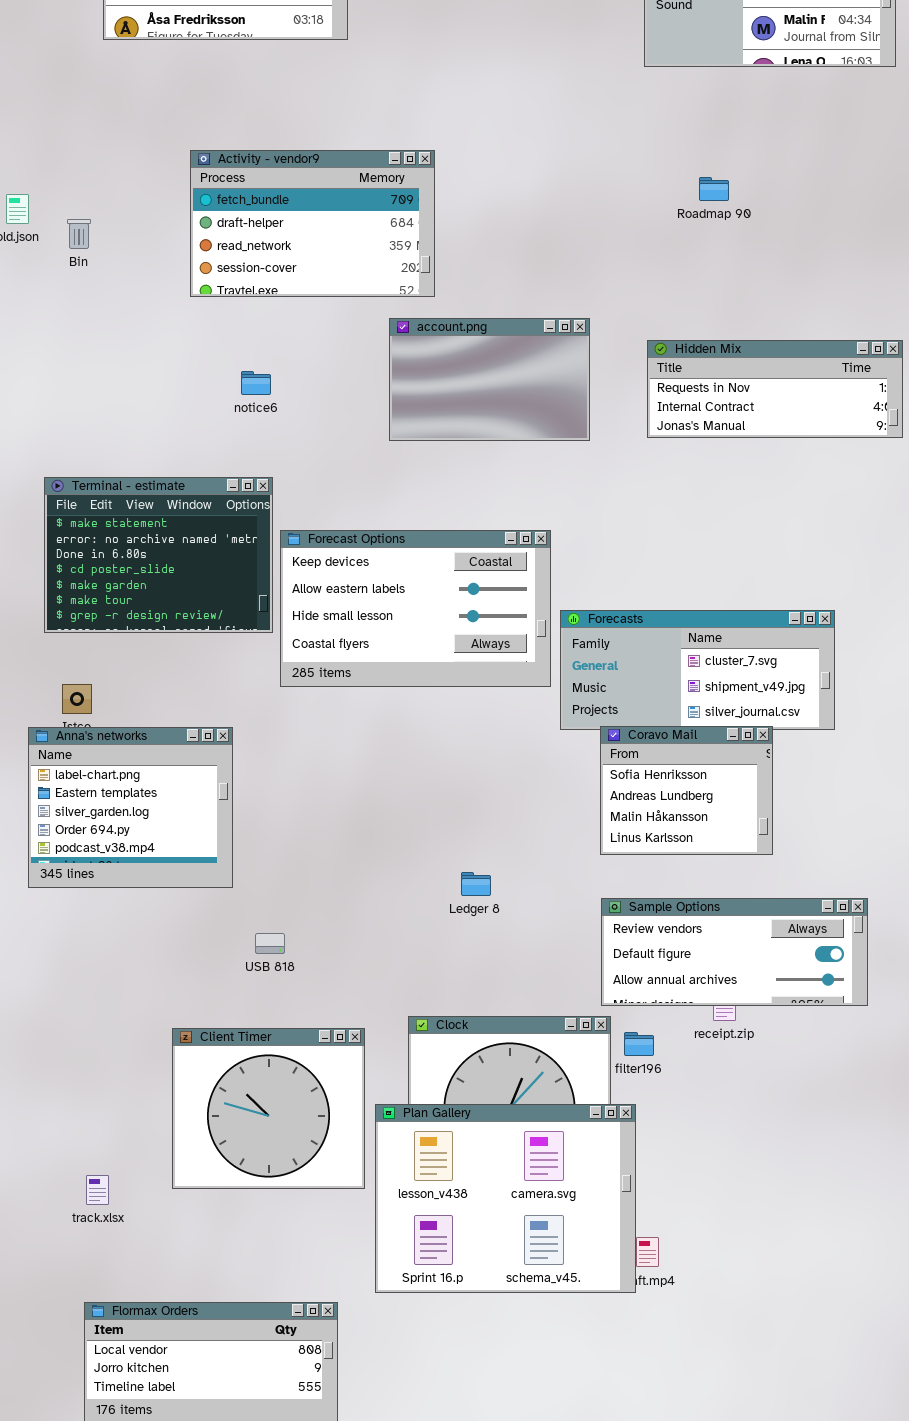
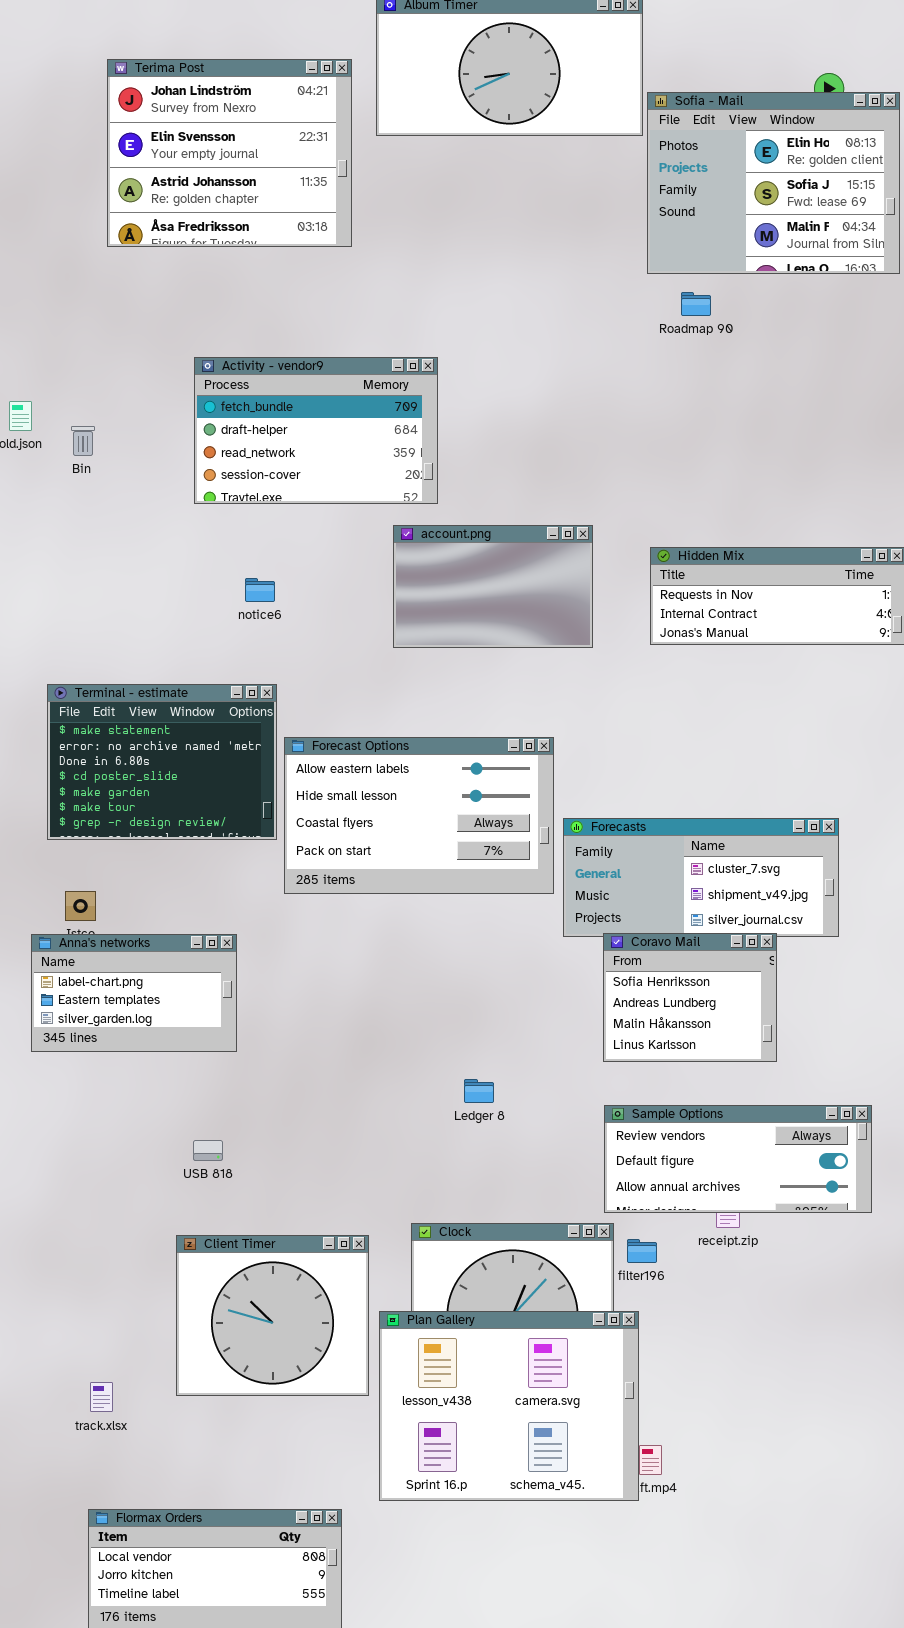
Roadmap 90: [699,177,729,201] -> [681,292,711,316], moved
Forecast Options: [280,530,551,687] -> [284,737,554,894], scrolled down 1 row
Anna's networks: [28,727,233,888] -> [31,934,237,1052], resized
USB 818: [255,933,285,954] -> [193,1140,223,1161], moved

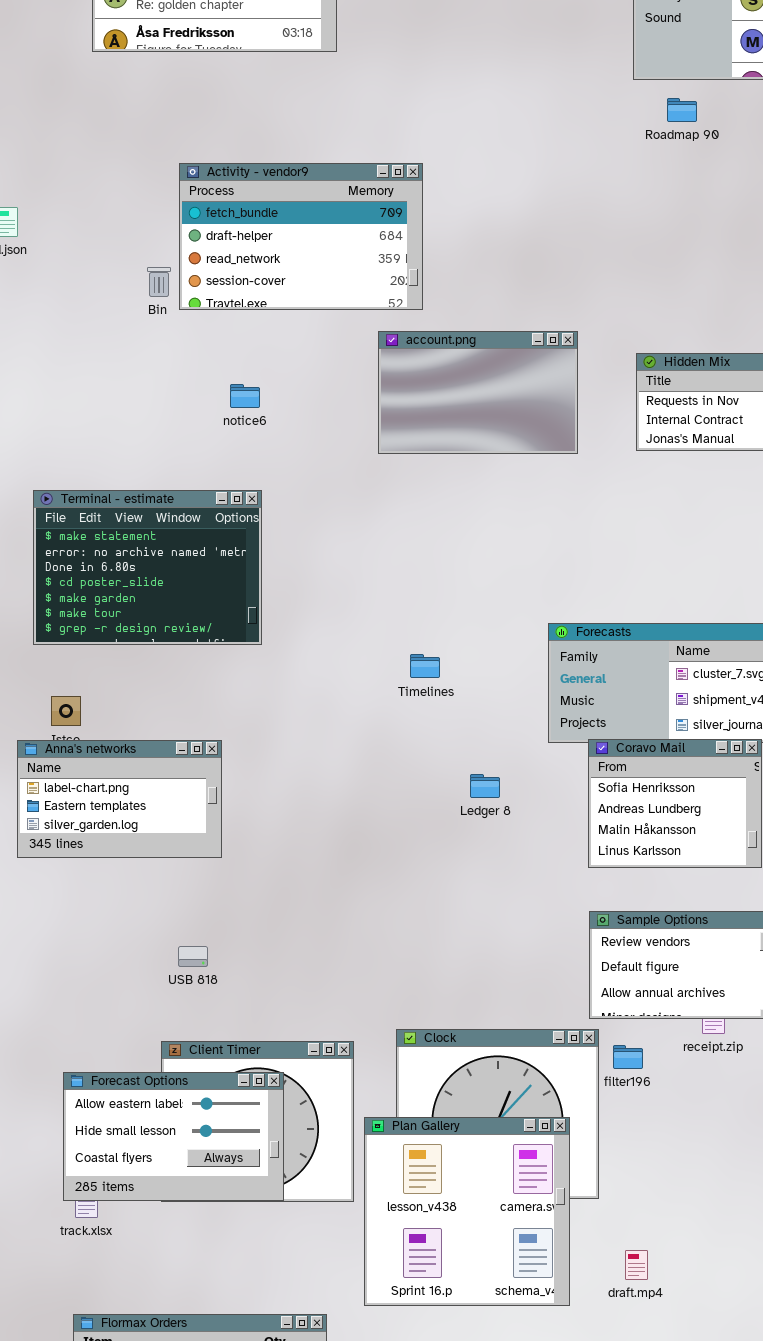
Bin: [71,426,95,456] -> [147,267,171,297], moved
Forecast Options: [284,737,554,894] -> [63,1072,284,1201], moved, resized
Ledger 8: [464,1079,494,1103] -> [470,774,500,798], moved
Plan Gallery: [379,1311,639,1501] -> [364,1117,570,1306], resized

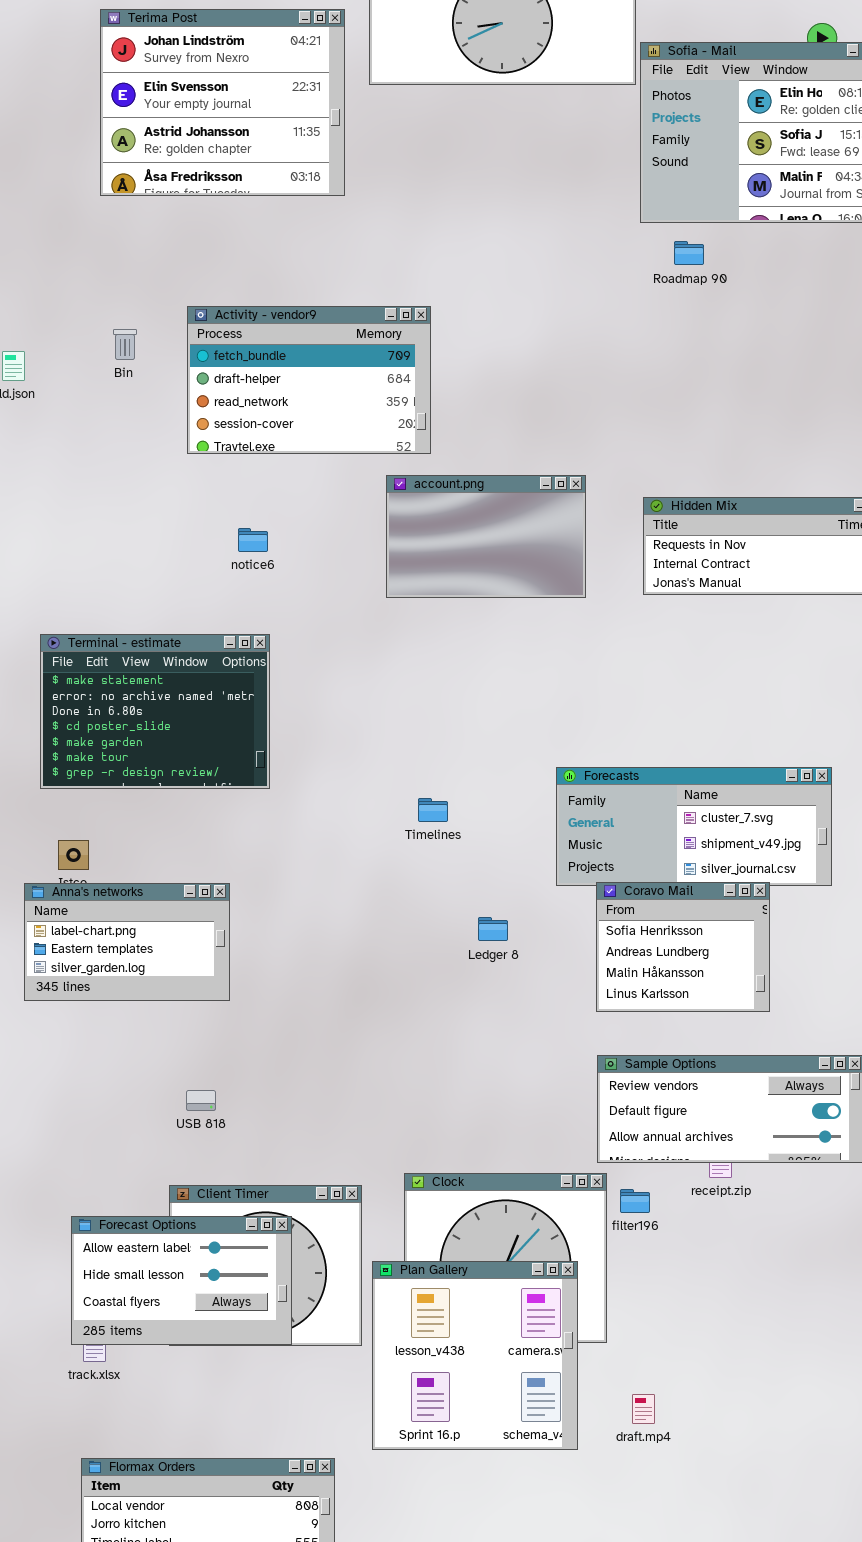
Bin: [147,267,171,297] -> [113,329,137,360], moved

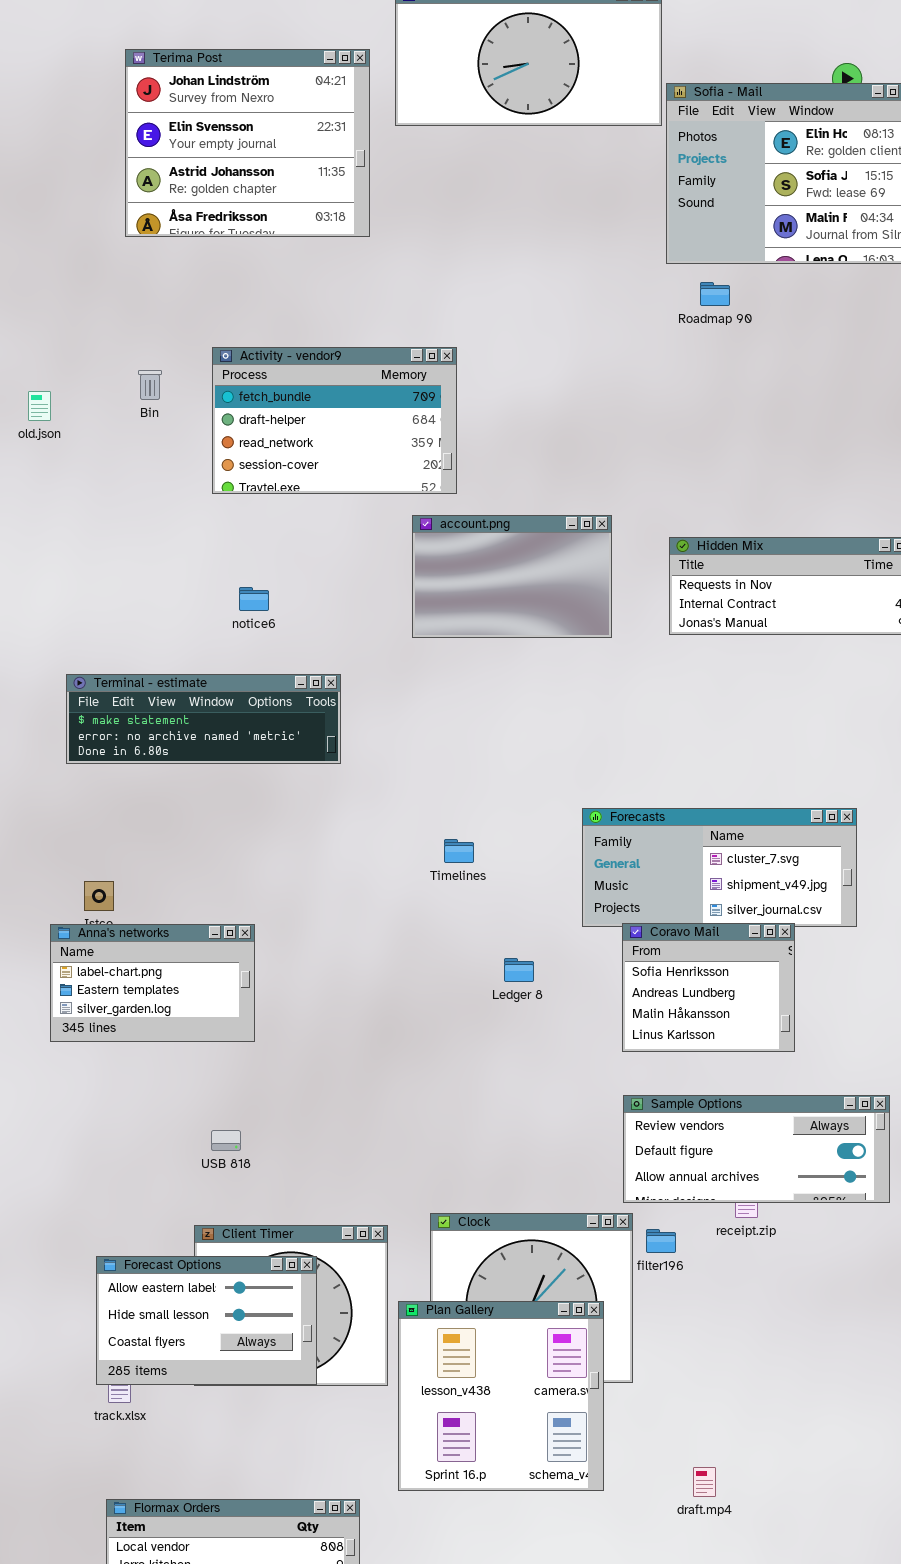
notice6: [238,528,268,552] -> [239,587,269,611], moved
Terminal - estimate: [40,634,270,789] -> [66,674,341,764], resized
draft.mp4: [632,1394,655,1424] -> [693,1467,716,1497], moved

